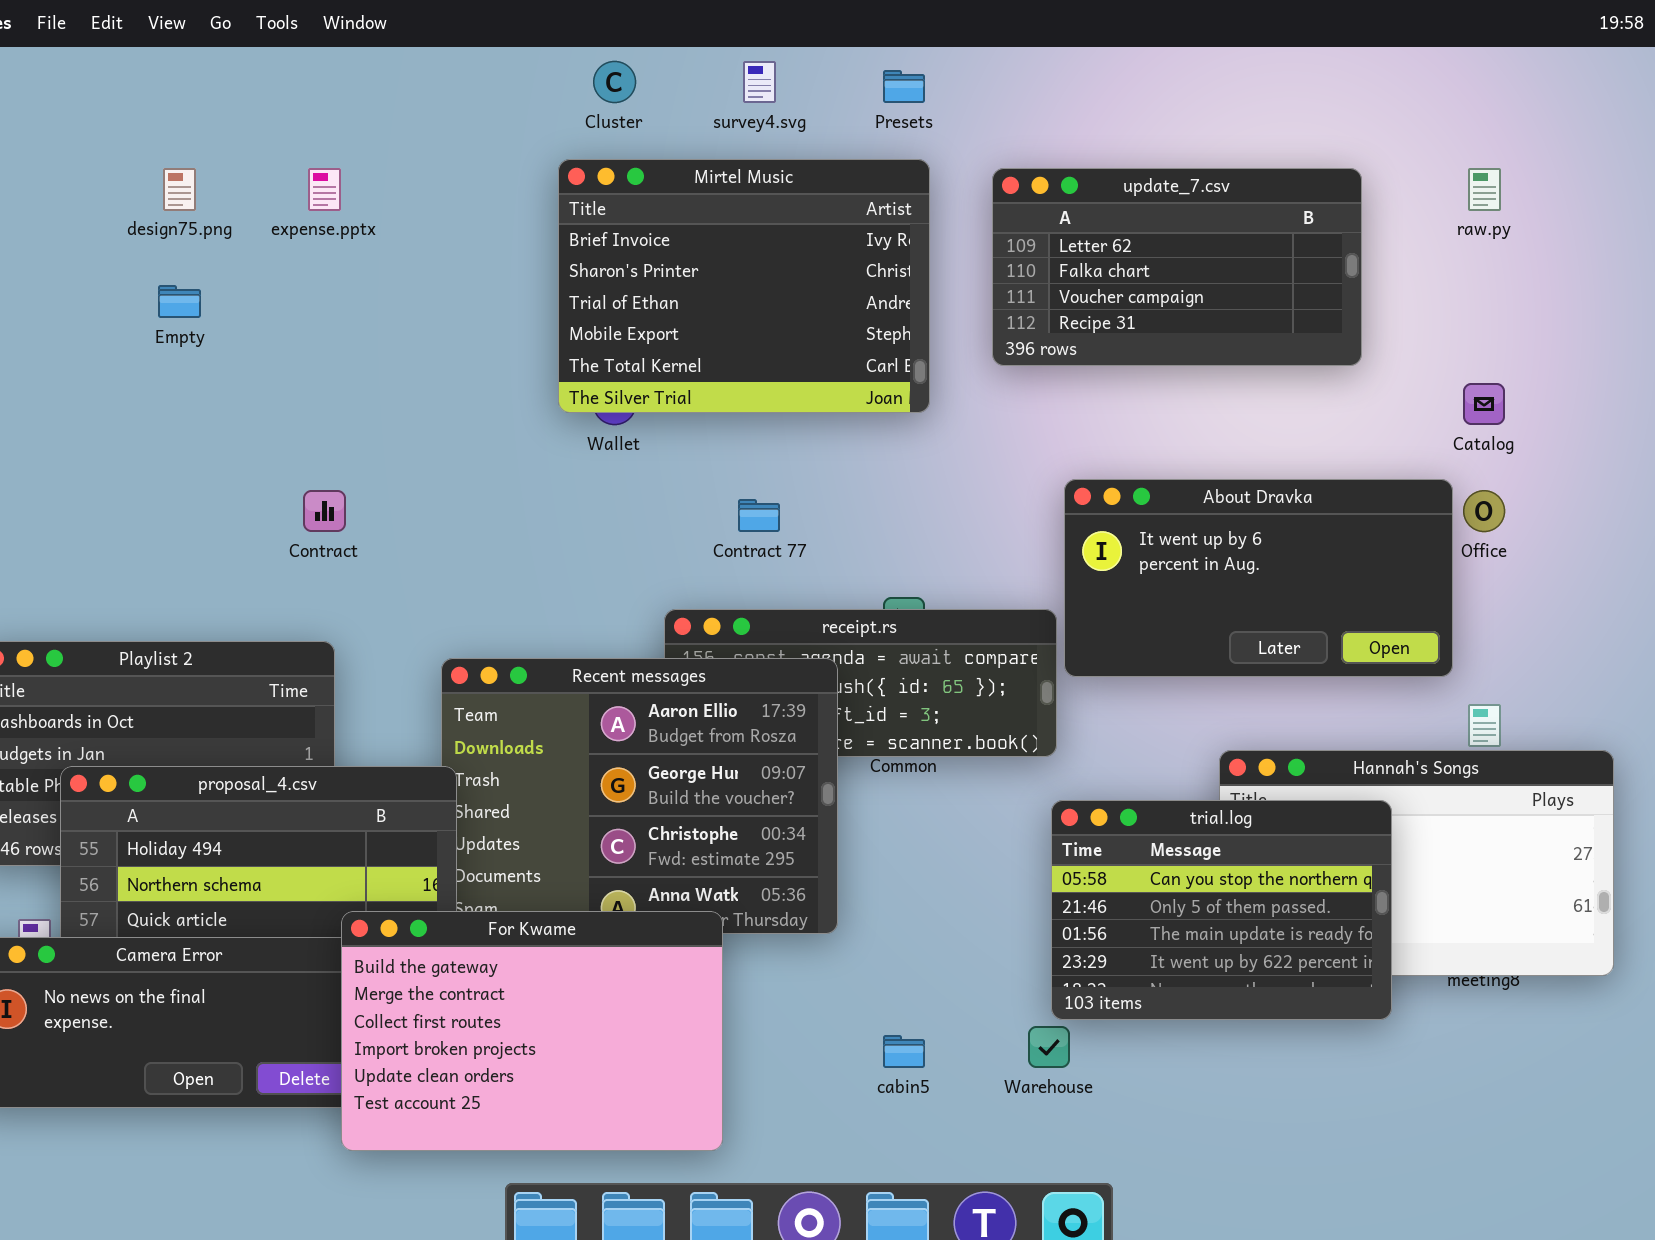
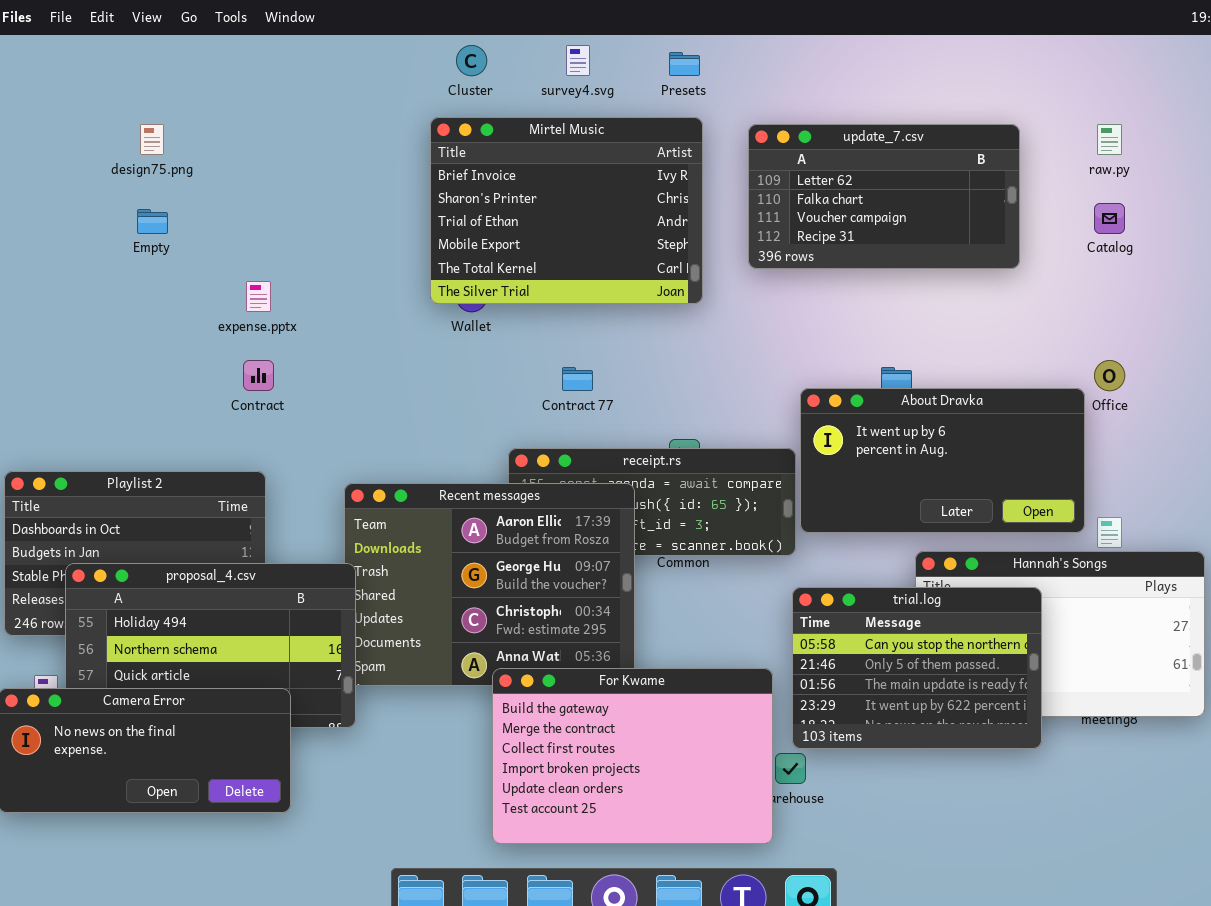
expense.pptx: [308,168,341,211] -> [246,281,271,312], moved
Catalog: [1463,383,1505,425] -> [1094,203,1125,234], moved
About Dravka: [1064,479,1453,677] -> [800,388,1085,533], moved
For Kwame: [341,911,723,1151] -> [492,668,773,844], moved

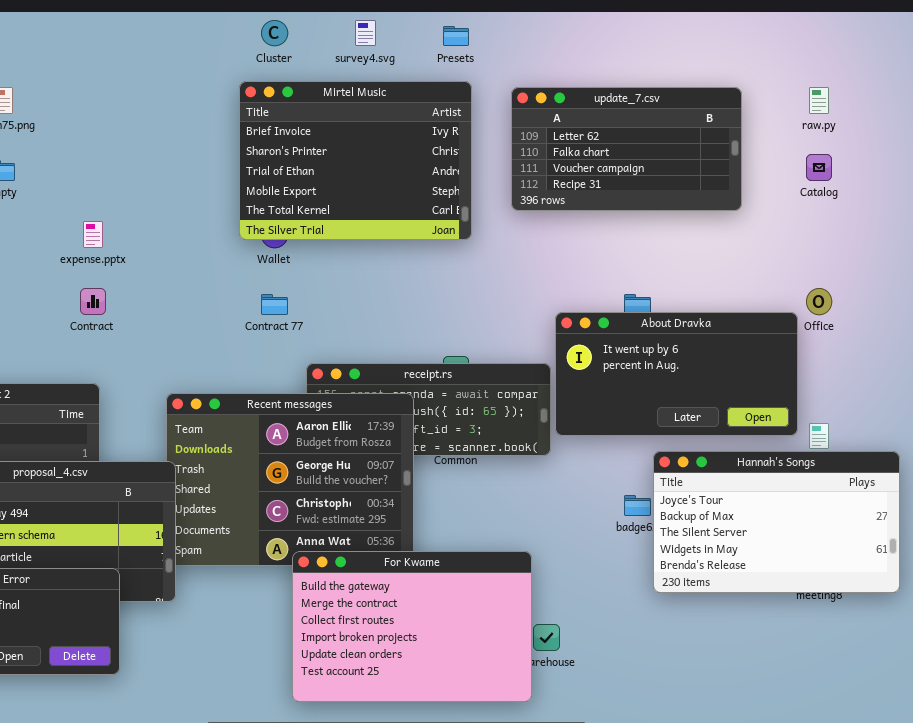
Contract 77: [562,367,593,391] -> [261,294,288,315], moved
trial.log: [792,587,1042,749] -> none, closed

